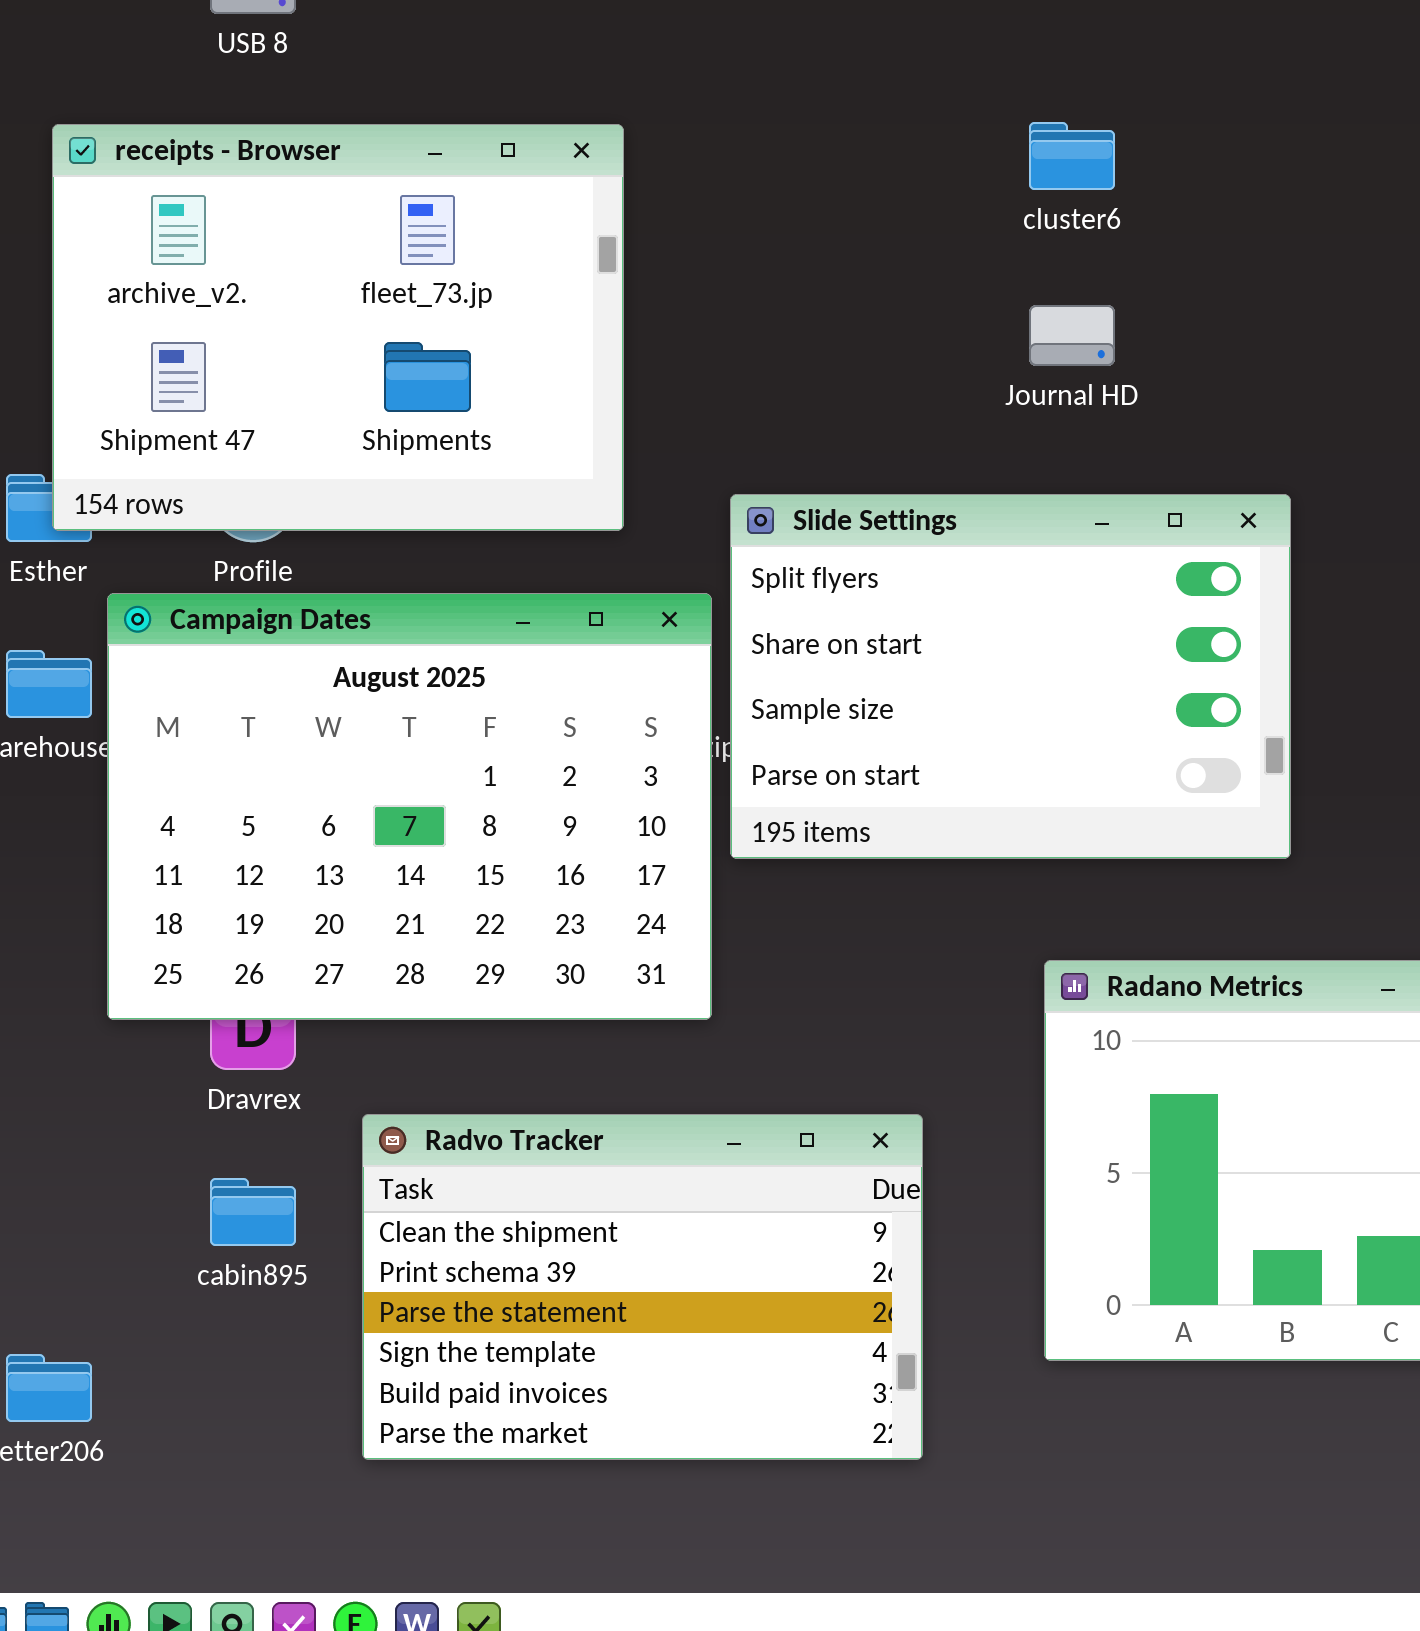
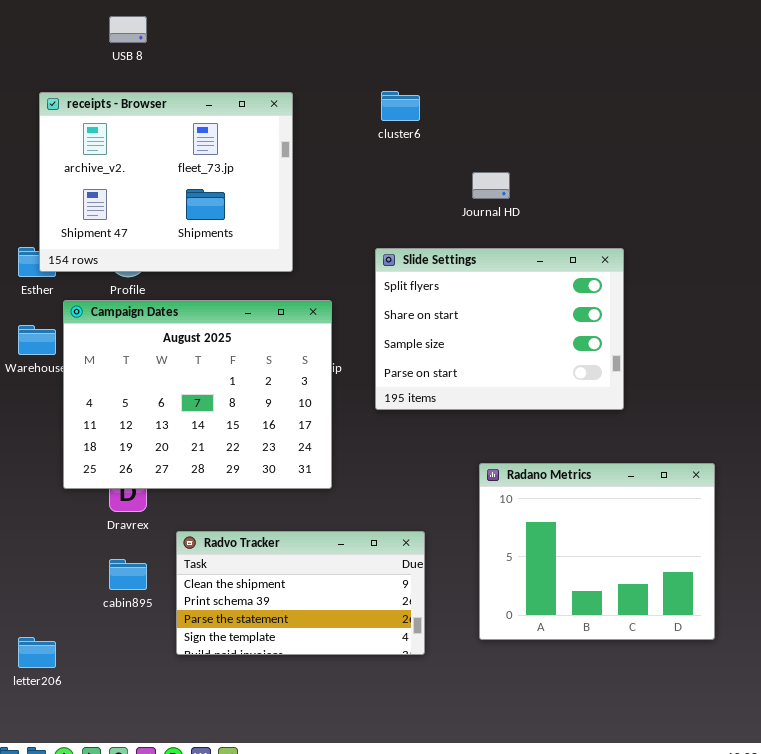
cluster6: [1029,122,1115,190] -> [381,91,420,121], moved
Slide Settings: [730,494,1291,859] -> [375,248,624,410], moved
Radvo Tracker: [362,1114,923,1460] -> [176,531,425,655], resized

